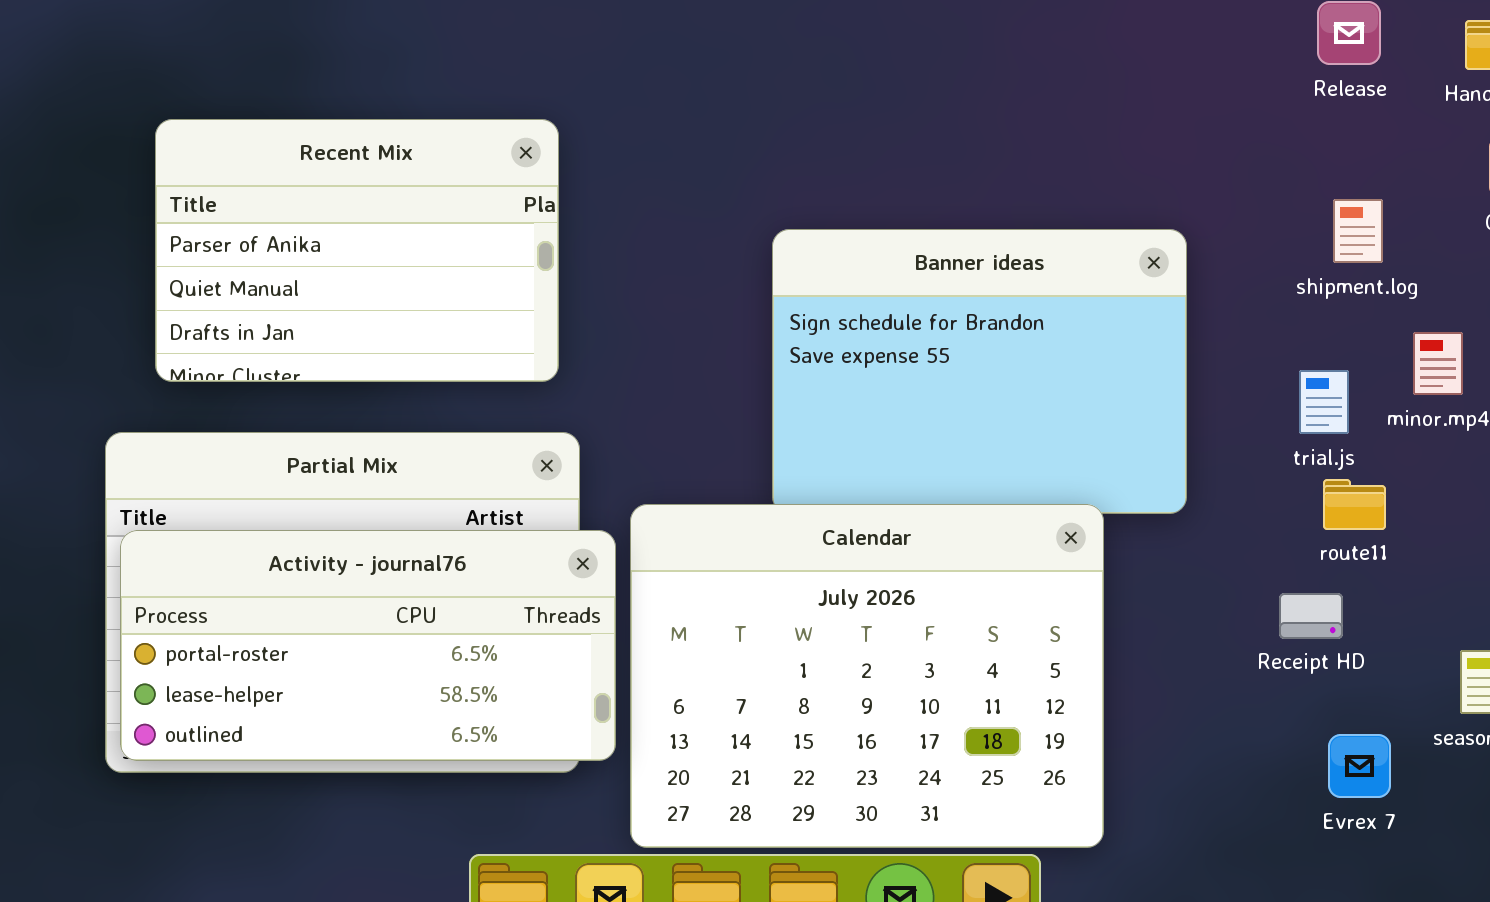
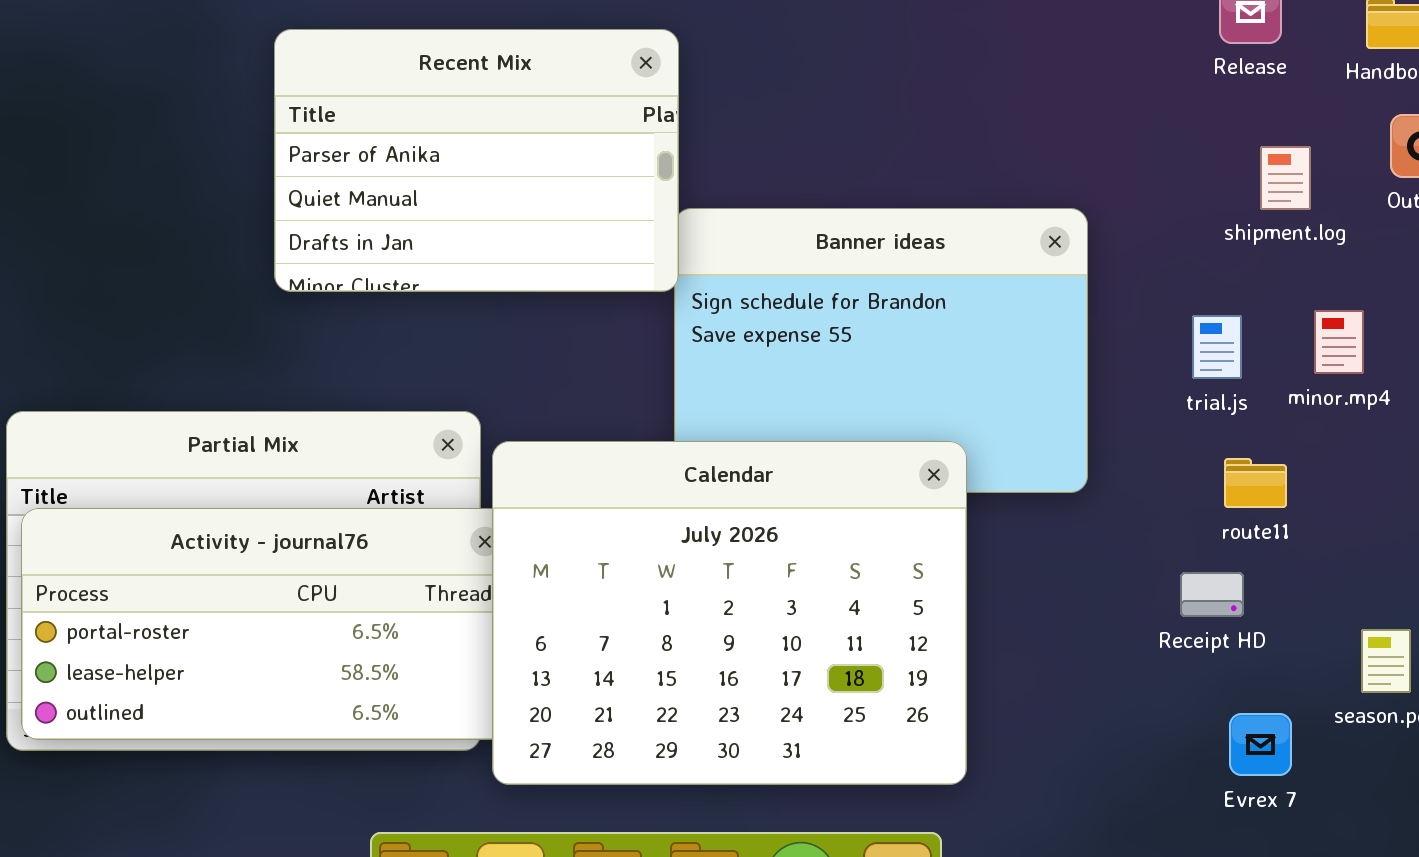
Recent Mix: [155,119,559,382] -> [274,29,679,292], moved
shipment.log: [1333,199,1383,263] -> [1260,146,1311,210], moved
trial.js: [1299,370,1349,434] -> [1192,315,1242,379], moved
Calendar: [630,504,1104,848] -> [492,441,967,785], moved

